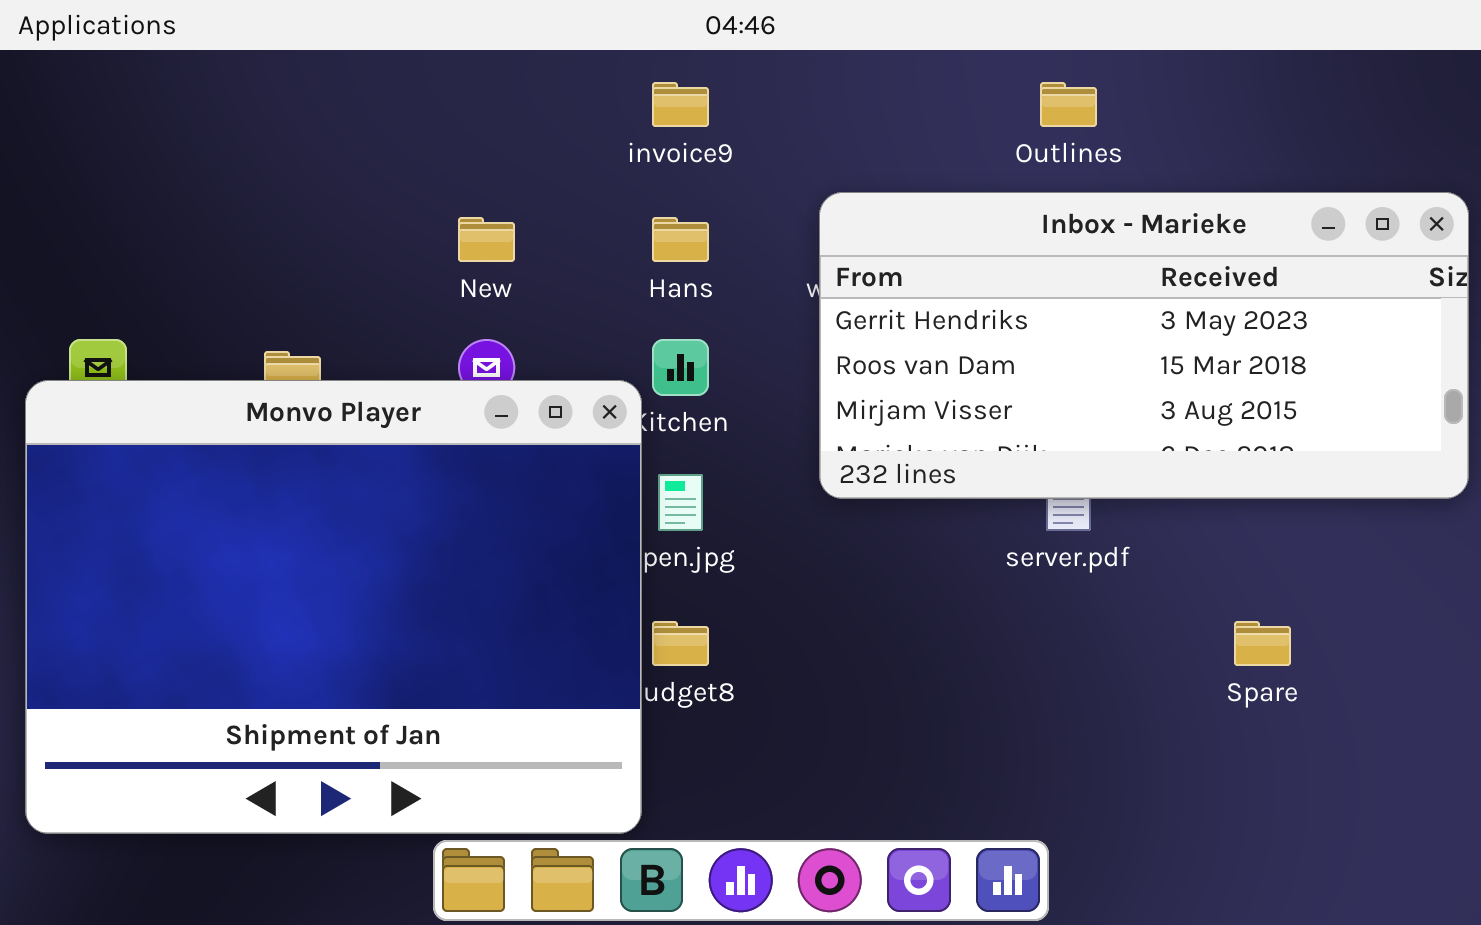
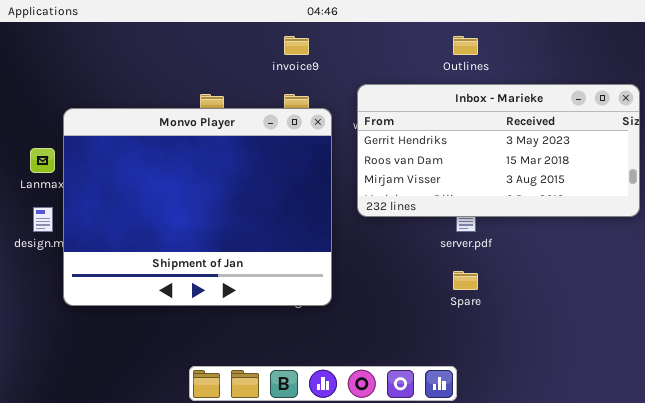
Monvo Player: [25,380,642,834] -> [63,108,332,306], moved
Spare: [1234,621,1291,666] -> [453,271,478,290], moved

